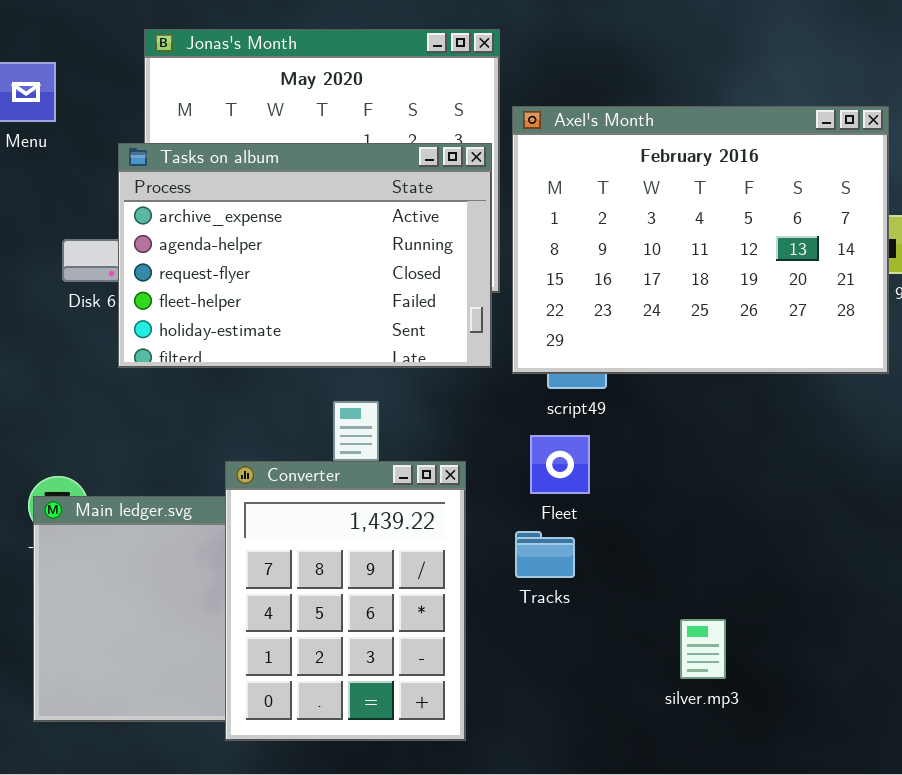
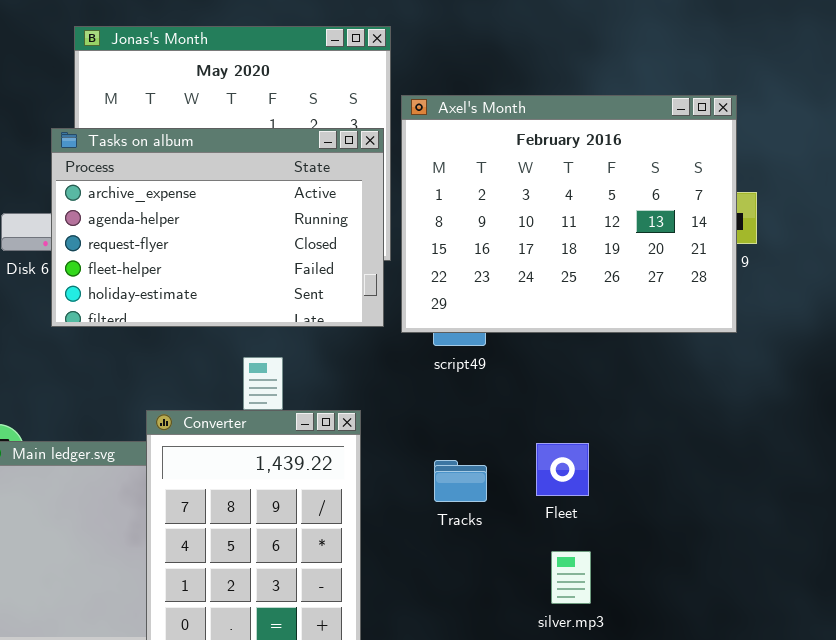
Fleet: [530,435,590,494] -> [536,443,589,496], moved
Tracks: [515,531,575,578] -> [434,460,487,502], moved

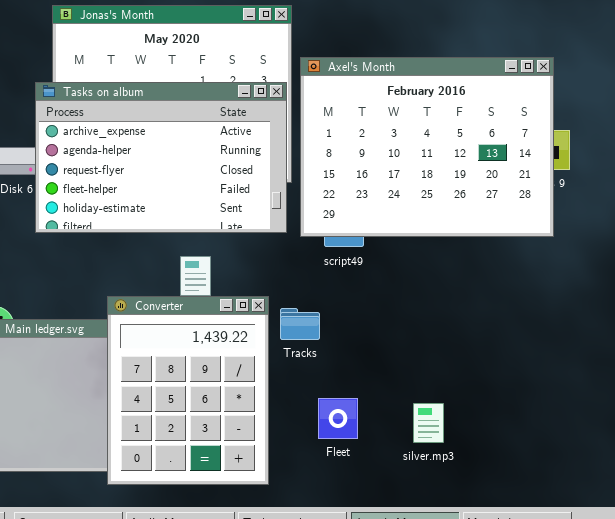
Fleet: [536,443,589,496] -> [318,398,358,439], moved
Tracks: [434,460,487,502] -> [280,308,320,340], moved

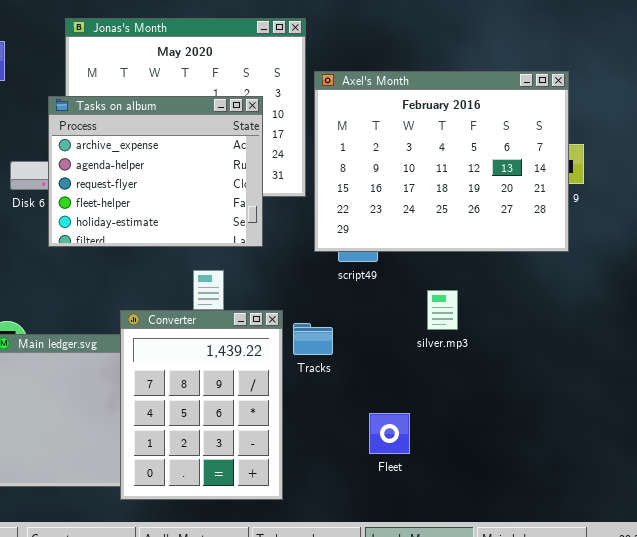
Tasks on album: [35,82,287,233] -> [48,96,263,247], resized
Fleet: [318,398,358,439] -> [369,413,410,454], moved
silver.mp3: [413,403,444,443] -> [427,290,458,330], moved

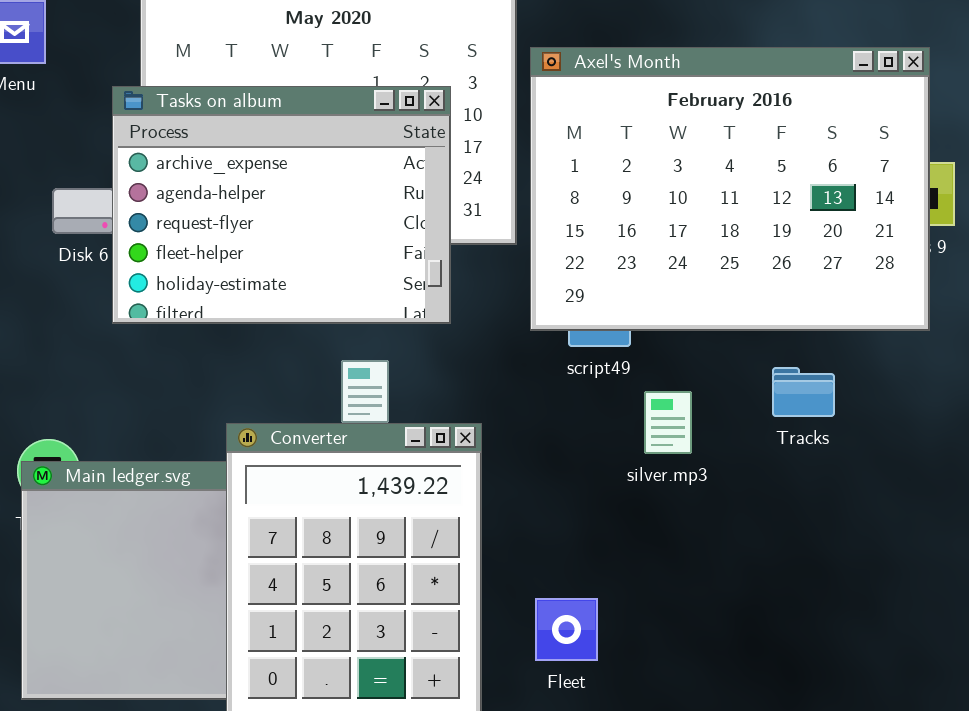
silver.mp3: [427,290,458,330] -> [644,391,692,454], moved
Tracks: [293,323,333,355] -> [772,367,835,417], moved
Fleet: [369,413,410,454] -> [535,598,598,661], moved

